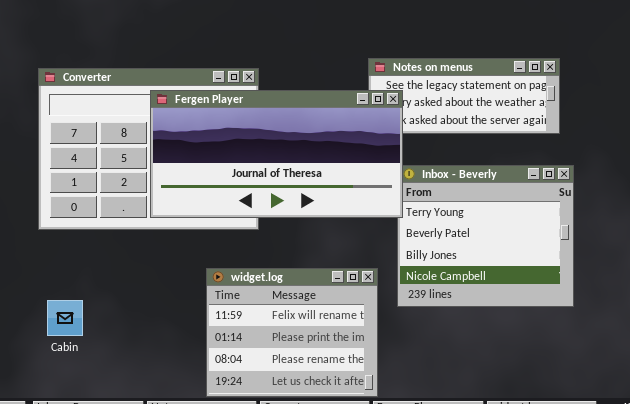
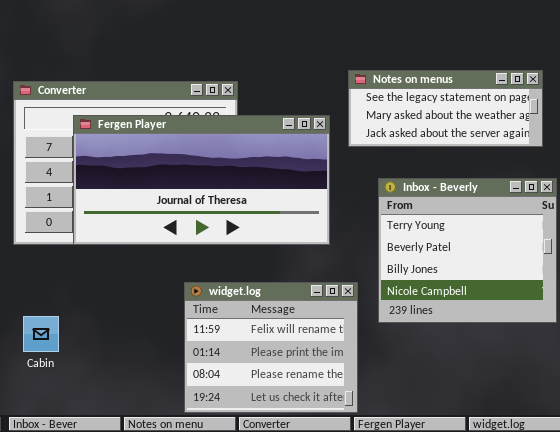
Fergen Player: [150,90,403,218] -> [73,115,330,245], moved

